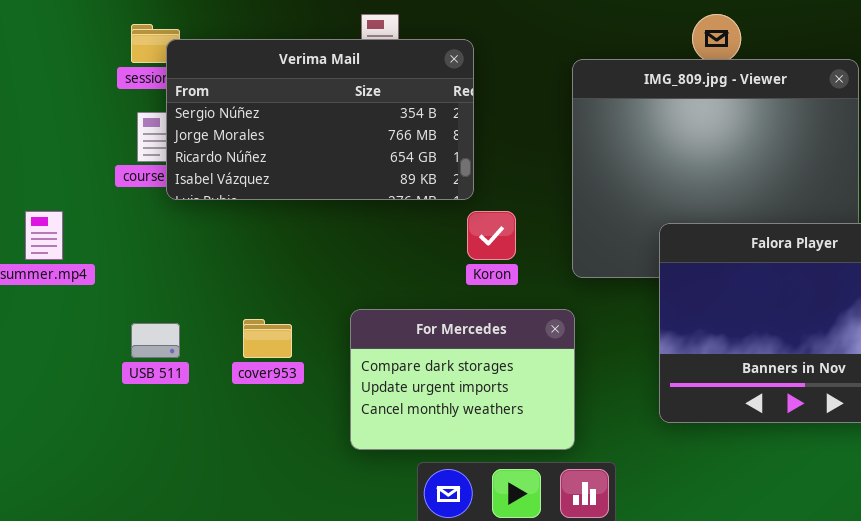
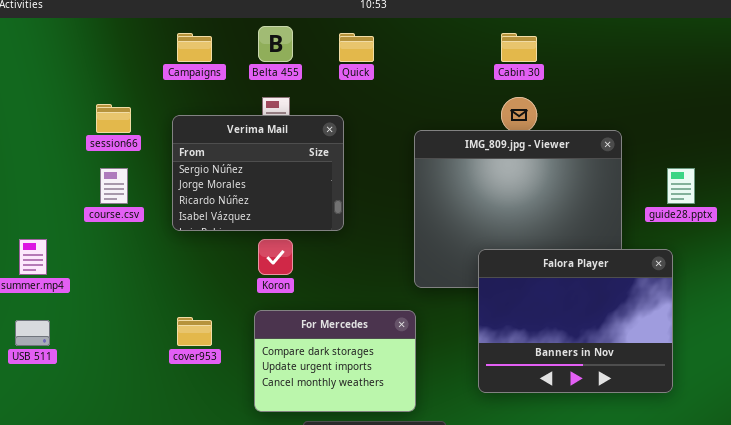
Verima Mail: [166,39,474,200] -> [172,115,344,231], resized
Koron: [467,211,516,260] -> [258,239,293,275], moved
USB 511: [131,323,180,358] -> [15,320,50,346], moved

